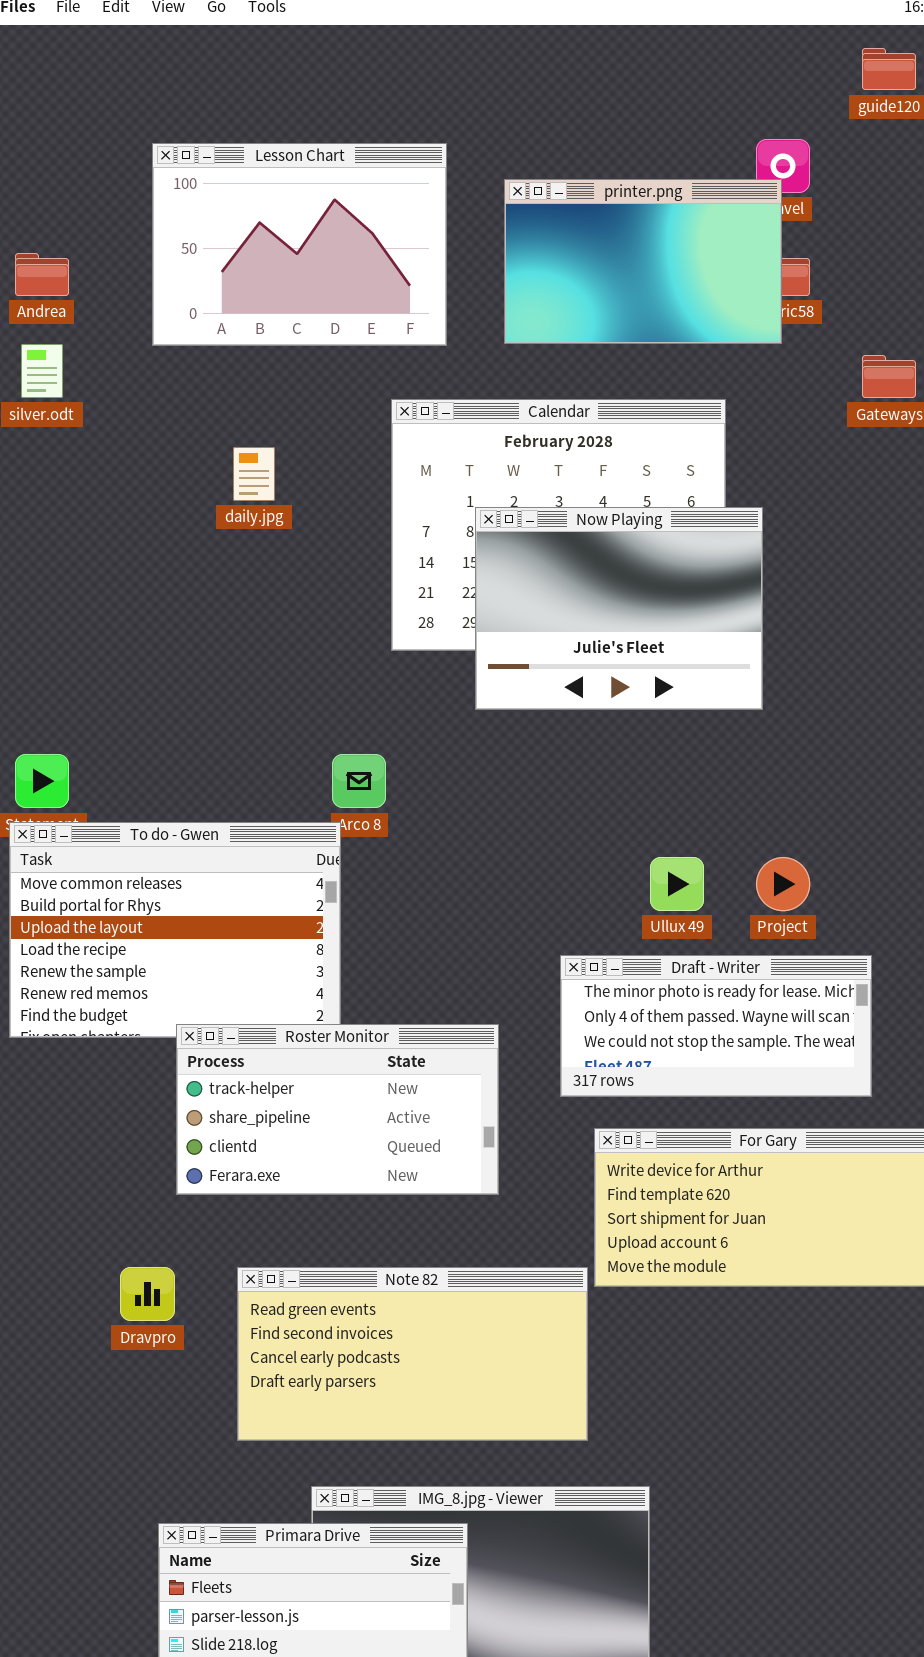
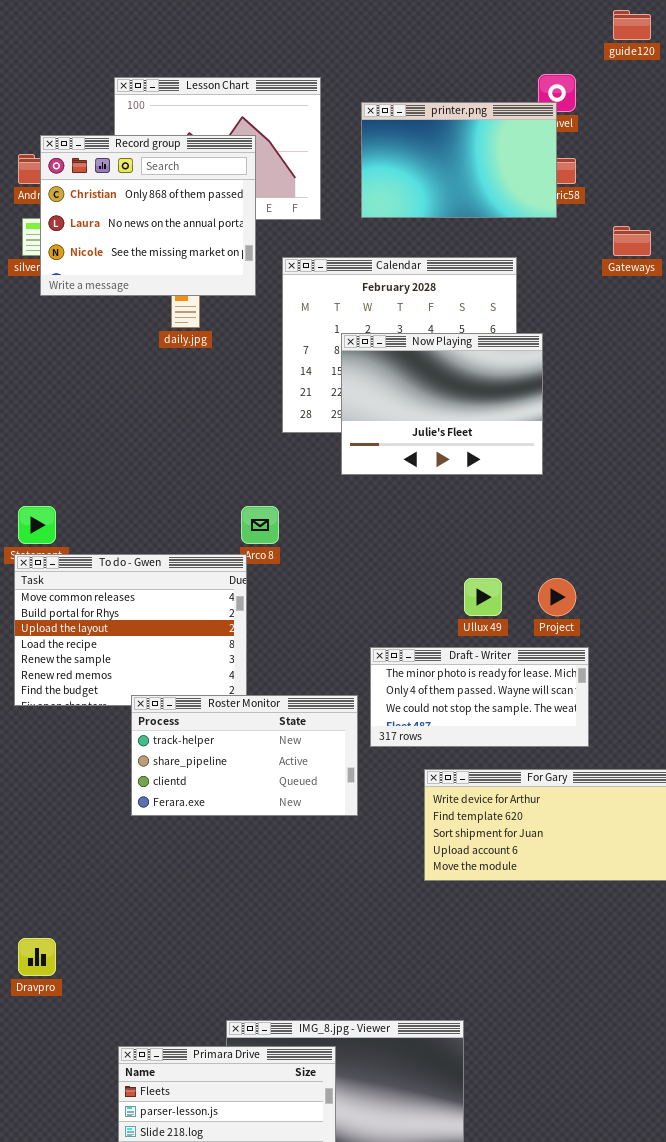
Record group: none -> [40,135,256,296], opened
Draft - Writer: [560,955,872,1097] -> [370,647,589,747], moved
Dravpro: [120,1267,175,1321] -> [18,938,56,976], moved
Note 82: [237,1267,588,1441] -> none, closed

